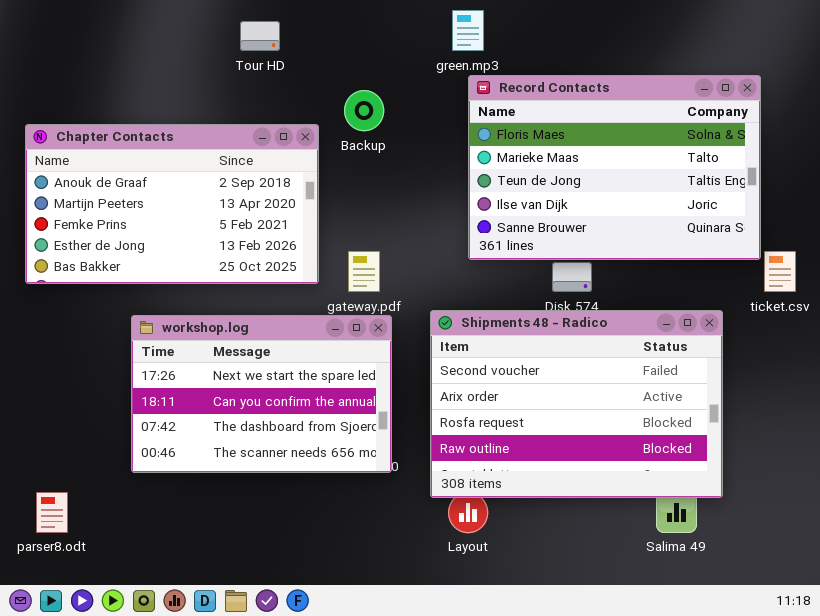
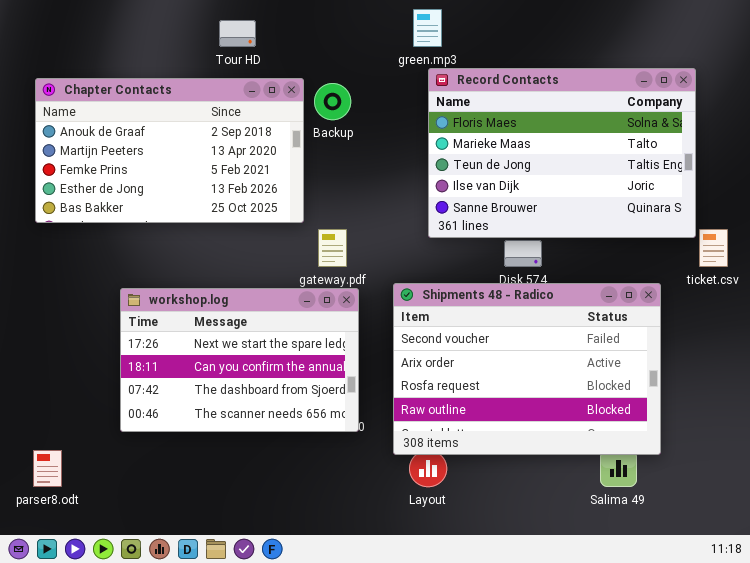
Chapter Contacts: [25,124,319,284] -> [35,78,304,223], moved

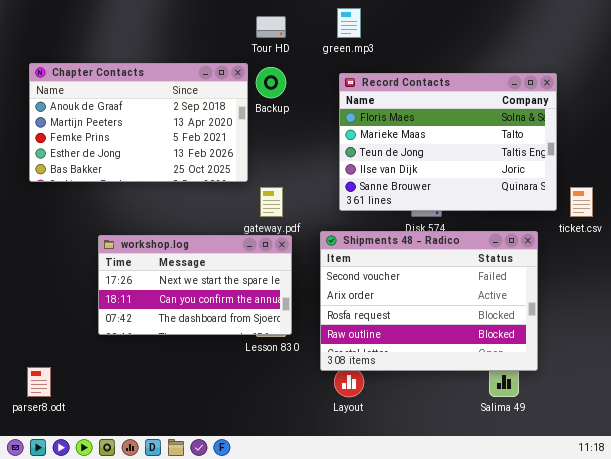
Tour HD: [219,20,256,47] -> [256,16,286,38], moved
Record Contacts: [428,68,696,238] -> [339,73,557,211], moved
workshop.log: [120,288,359,432] -> [98,235,292,335], resized

